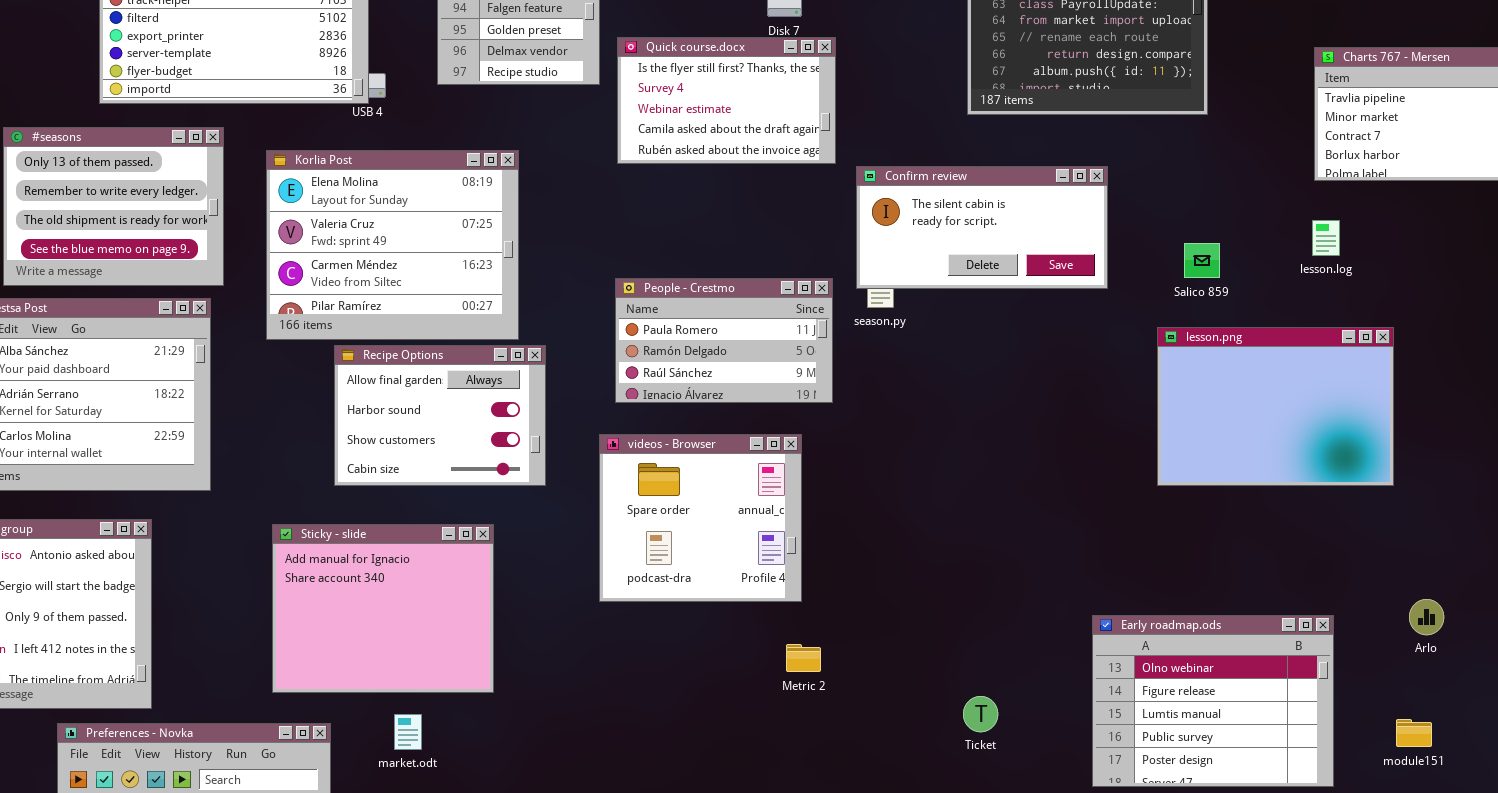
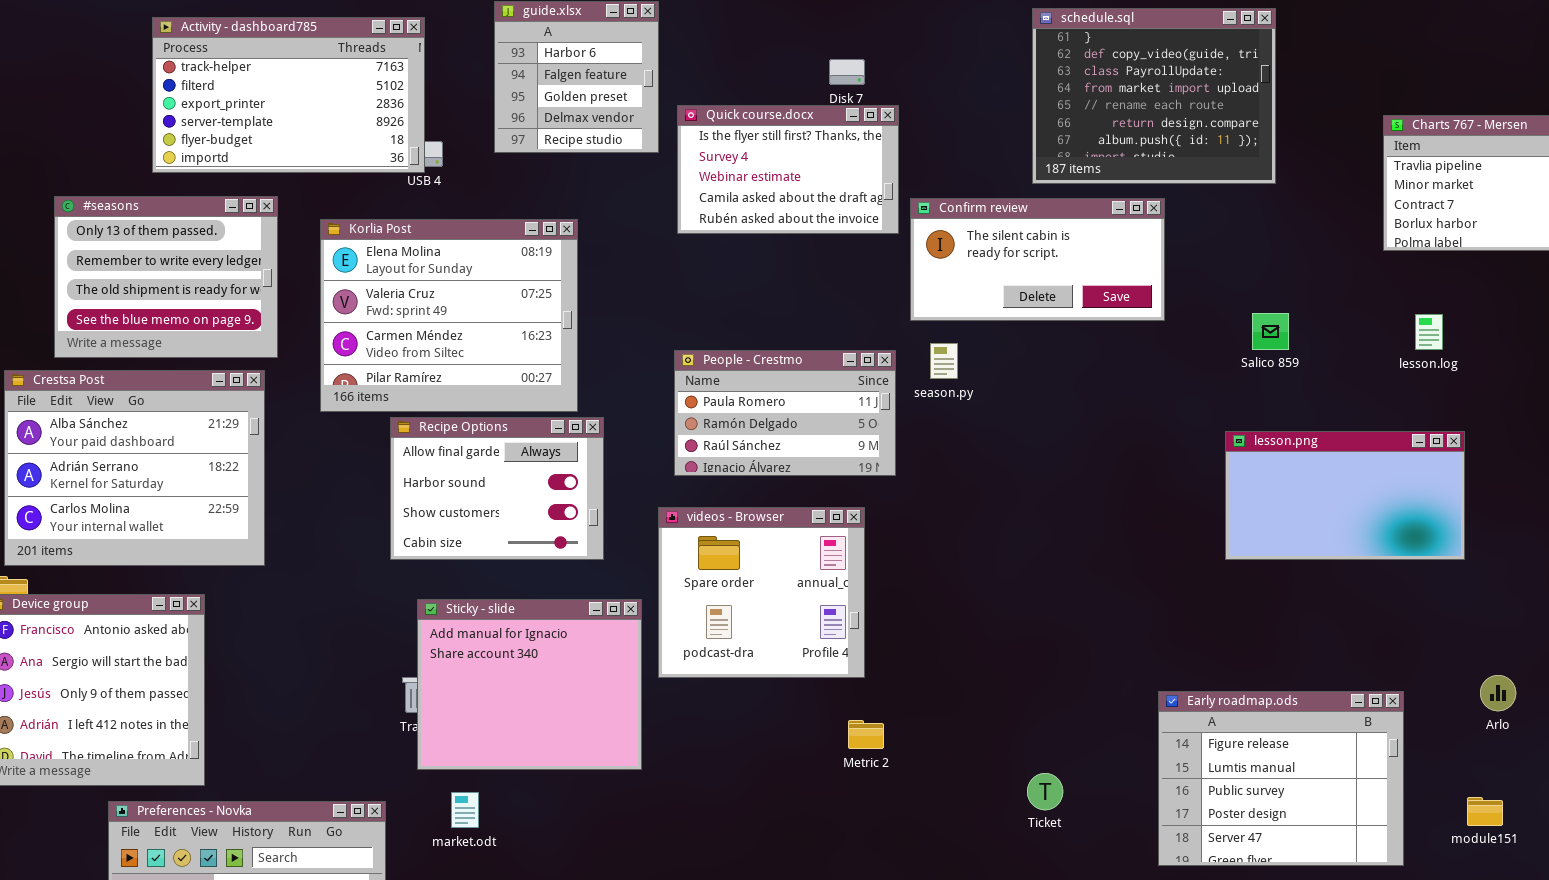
Confirm review: [856,166,1108,289] -> [910,198,1165,321], moved
lesson.log: [1312,220,1340,256] -> [1415,314,1443,350], moved
lesson.png: [1157,327,1394,486] -> [1225,431,1465,560], resized
Sticky - slide: [272,524,494,693] -> [417,599,642,770], moved
Early roadmap.ods: [1092,615,1334,787] -> [1158,691,1404,866], scrolled down 1 row

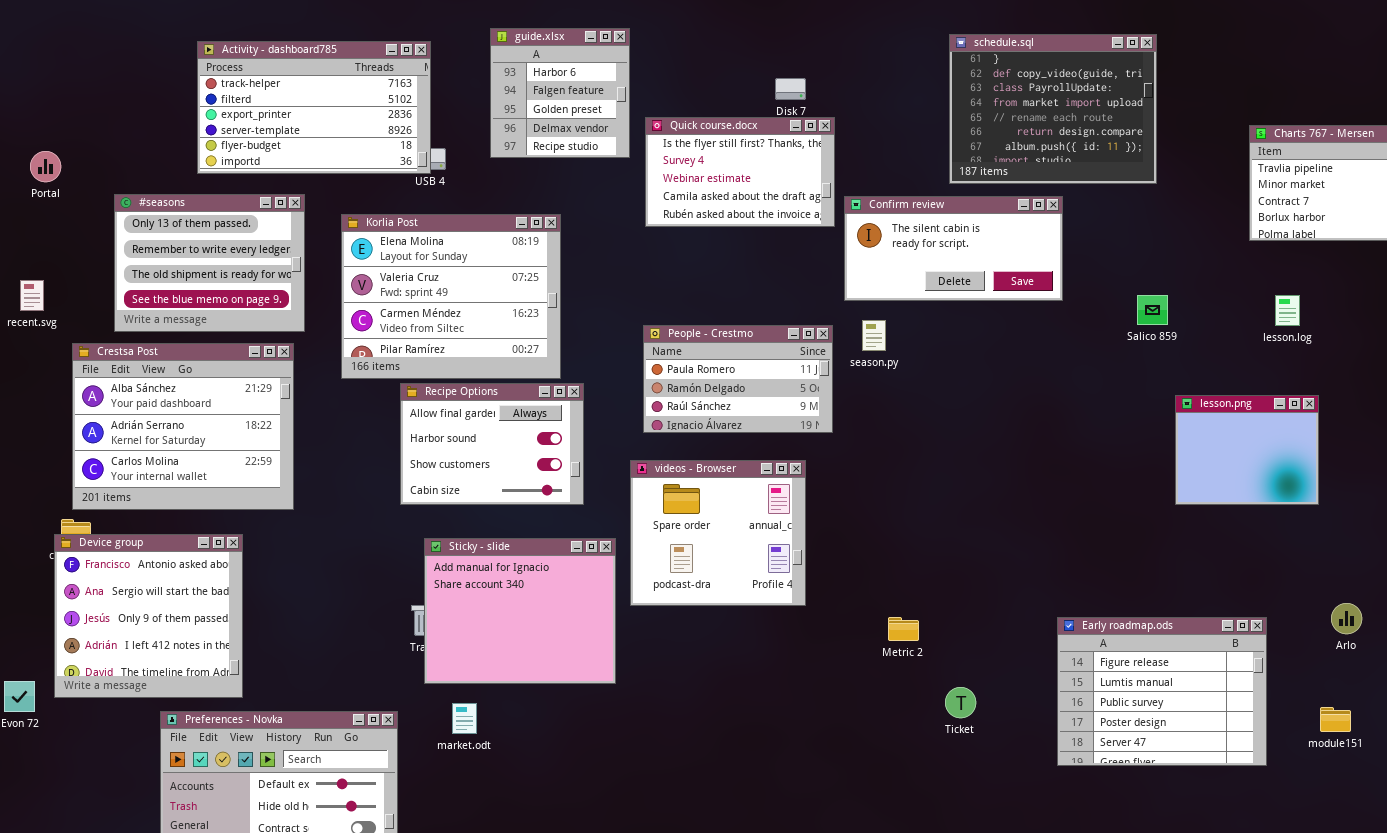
lesson.png: [1225,431,1465,560] -> [1175,395,1319,505], resized
Metric 2: [848,720,884,749] -> [888,617,919,641], moved

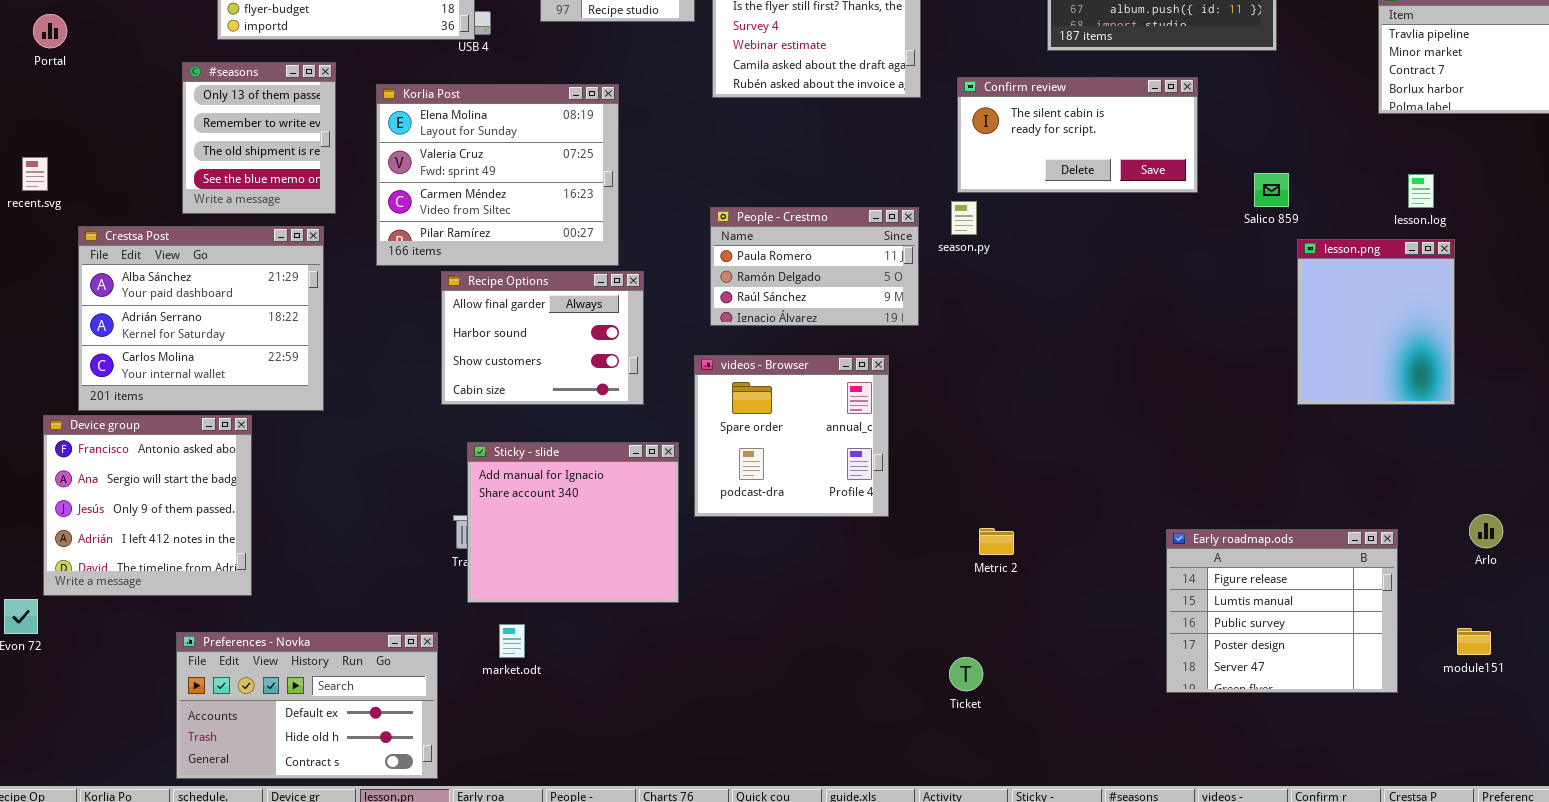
#seasons: [114,194,305,332] -> [182,62,336,214], resized
Confirm review: [844,196,1063,301] -> [957,77,1198,193], moved
lesson.png: [1175,395,1319,505] -> [1297,239,1455,405], resized
Device group: [54,534,243,698] -> [43,415,252,596], moved
Ticket: [945,687,976,718] -> [949,657,983,691], moved

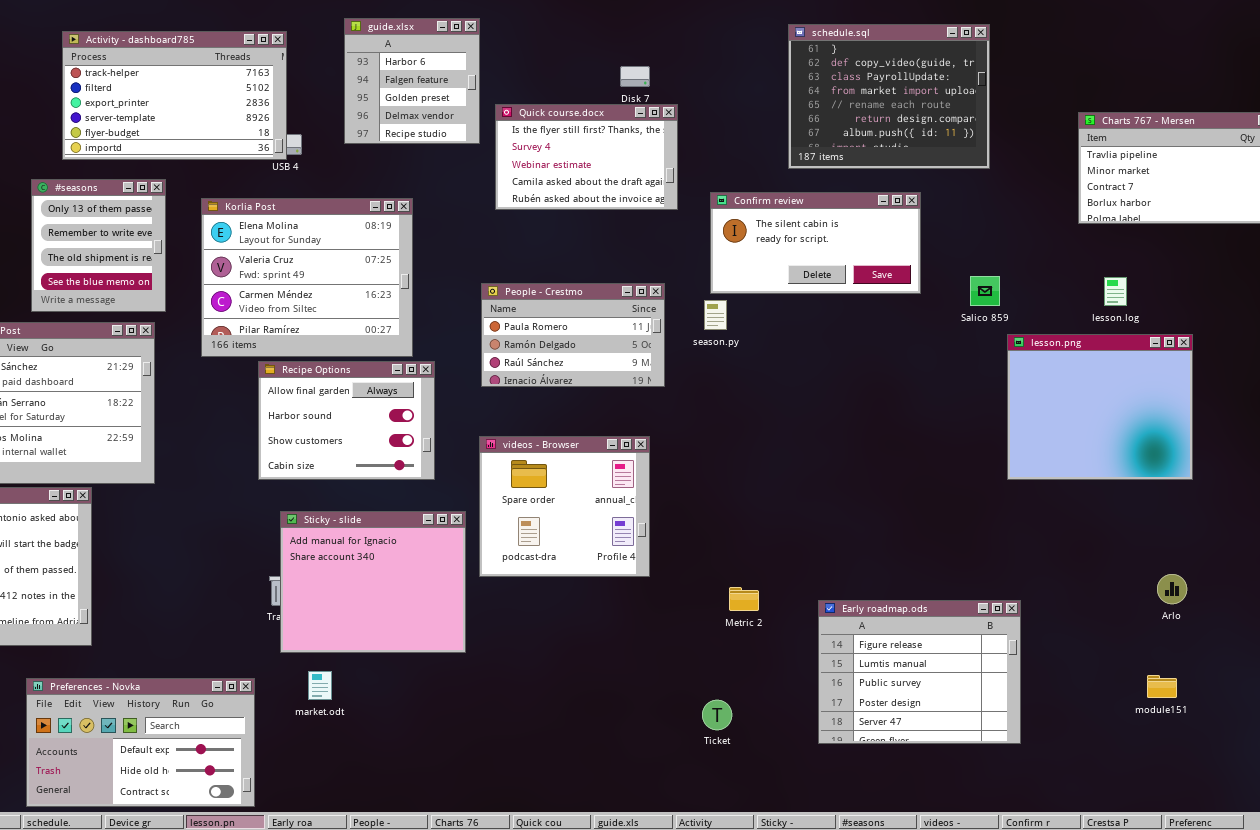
People - Crestmo: [710,207,919,326] -> [481,283,665,387], moved
lesson.png: [1297,239,1455,405] -> [1007,334,1193,480], resized
Early roadmap.ods: [1166,529,1398,693] -> [818,600,1021,744], moved

